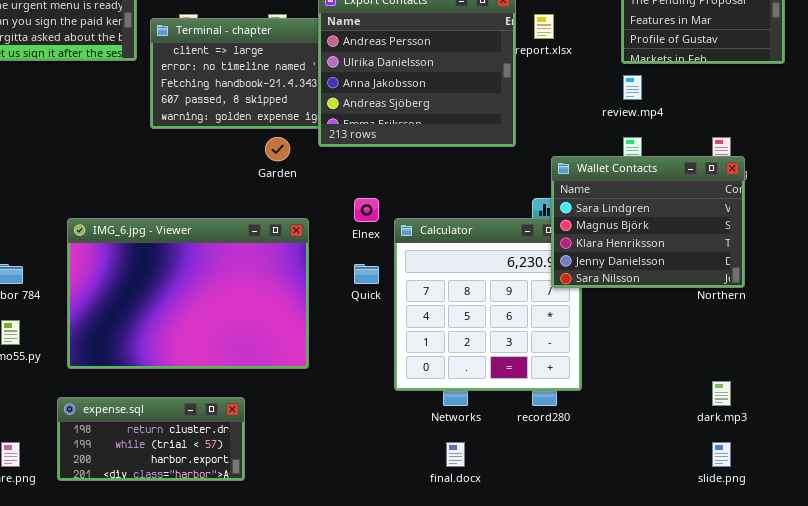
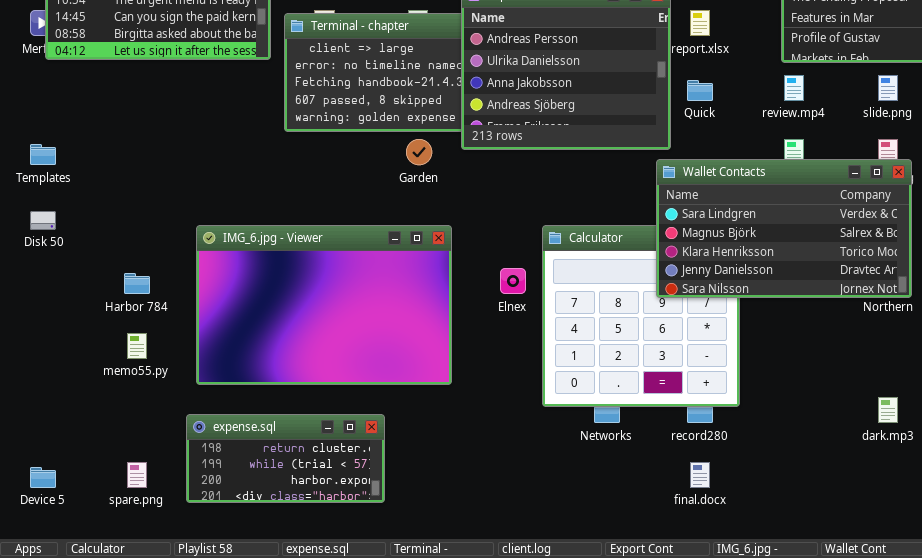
Wallet Contacts: [551,156,745,288] -> [656,159,912,298], resized
Elnex: [354,198,379,222] -> [500,268,526,294], moved
Quick: [354,264,379,284] -> [687,80,713,101], moved
final.docx: [446,442,465,467] -> [690,462,710,488], moved
slide.png: [712,442,731,467] -> [878,75,898,101], moved

